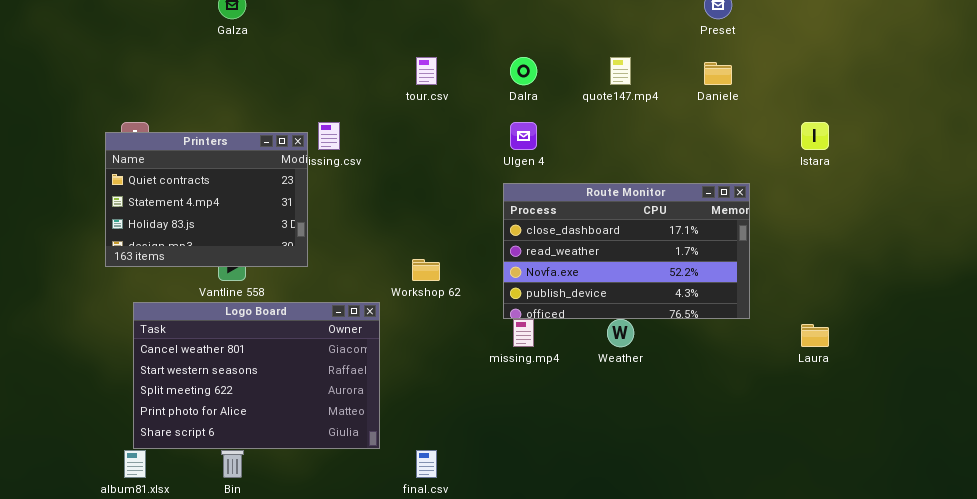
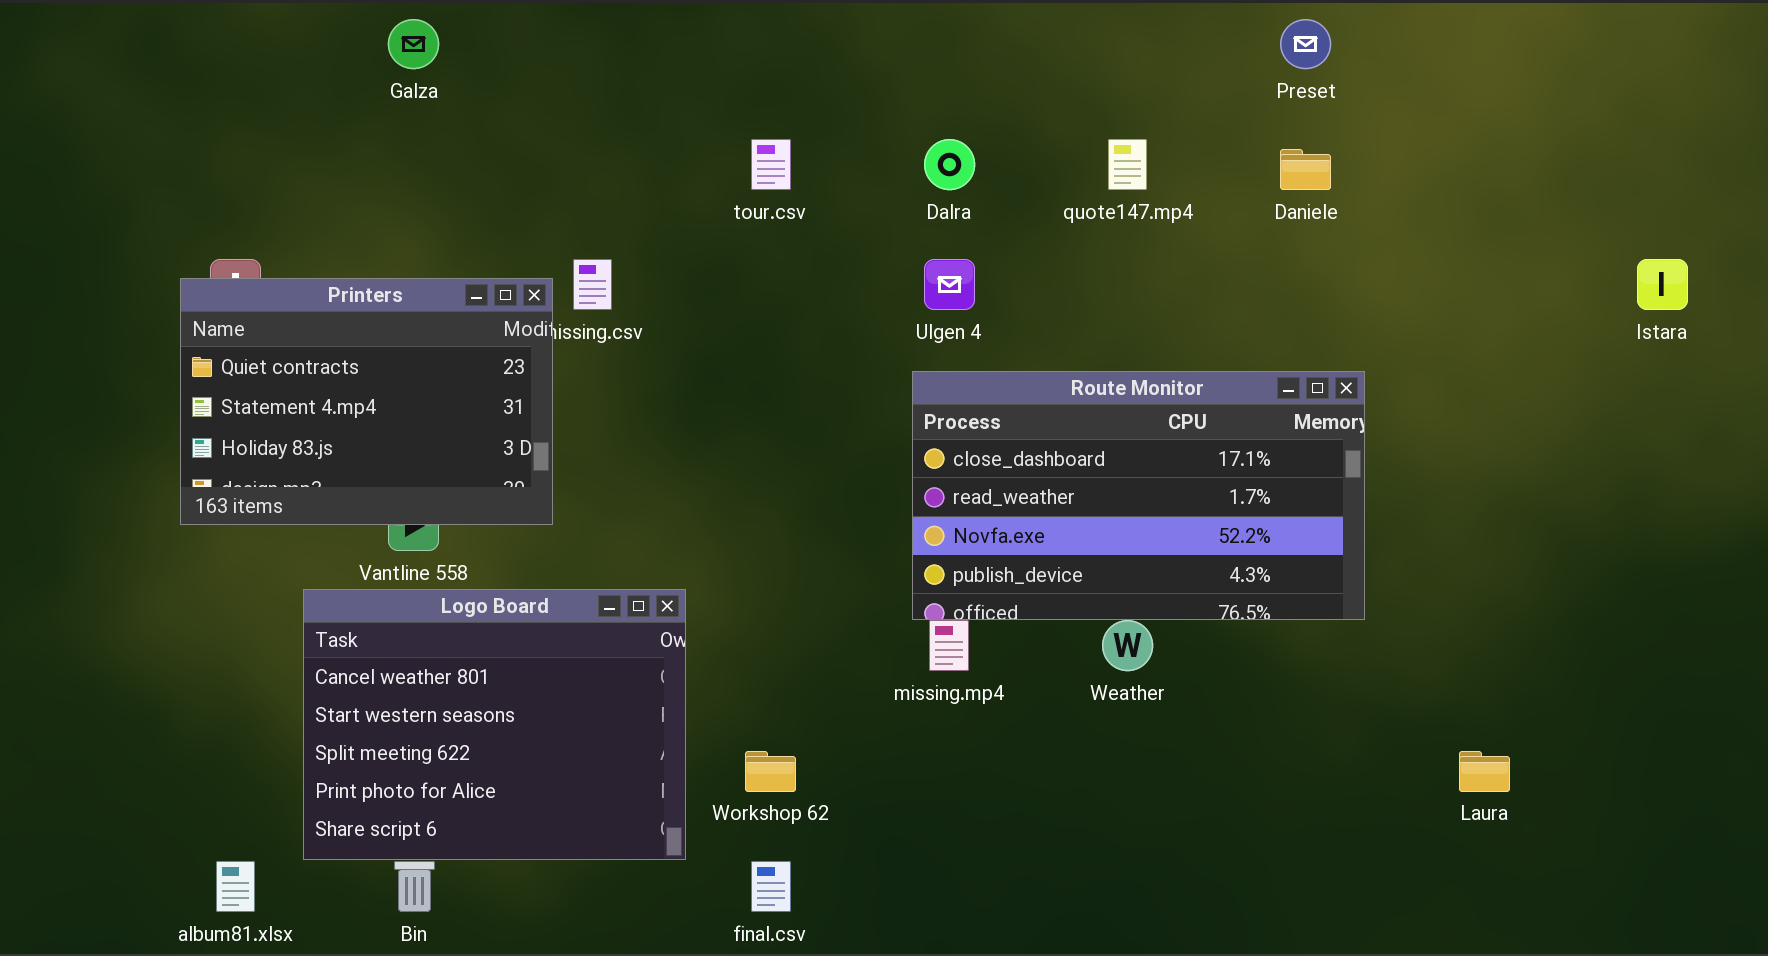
Istara: [801,122,829,150] -> [1637,259,1688,310], moved
Workshop 62: [412,259,440,281] -> [745,751,796,792], moved
Logo Board: [133,302,380,449] -> [303,589,686,860], resized
Laura: [801,324,829,347] -> [1459,751,1510,792], moved

